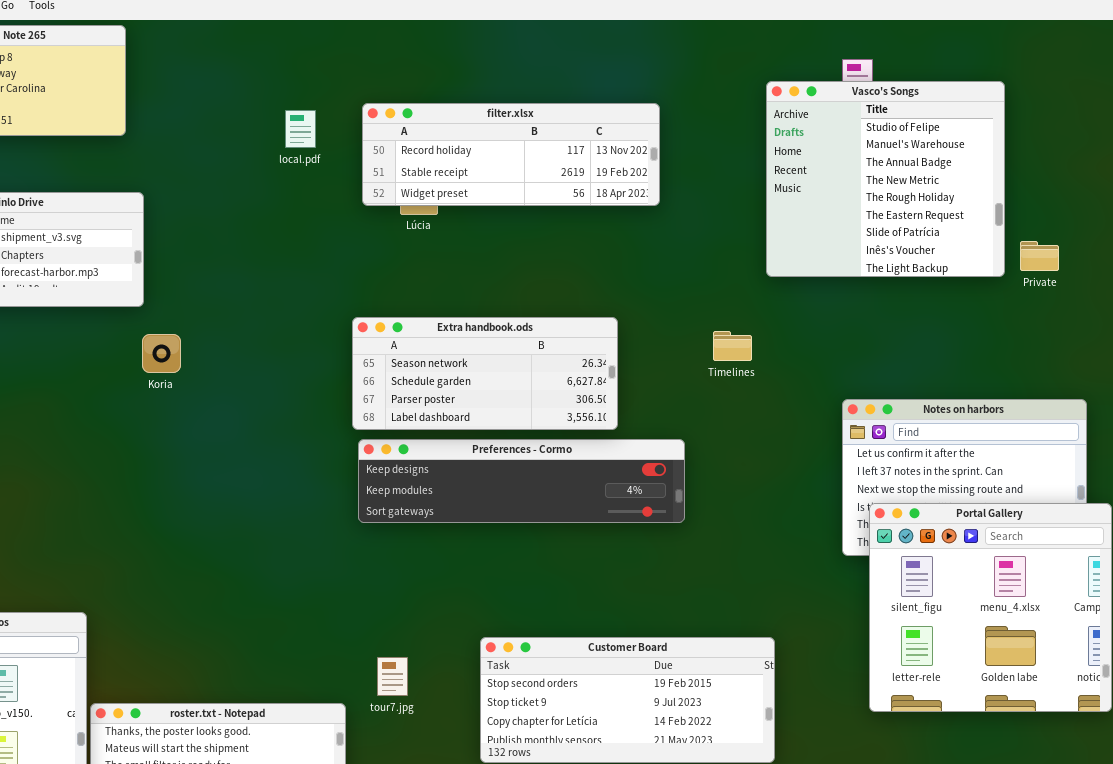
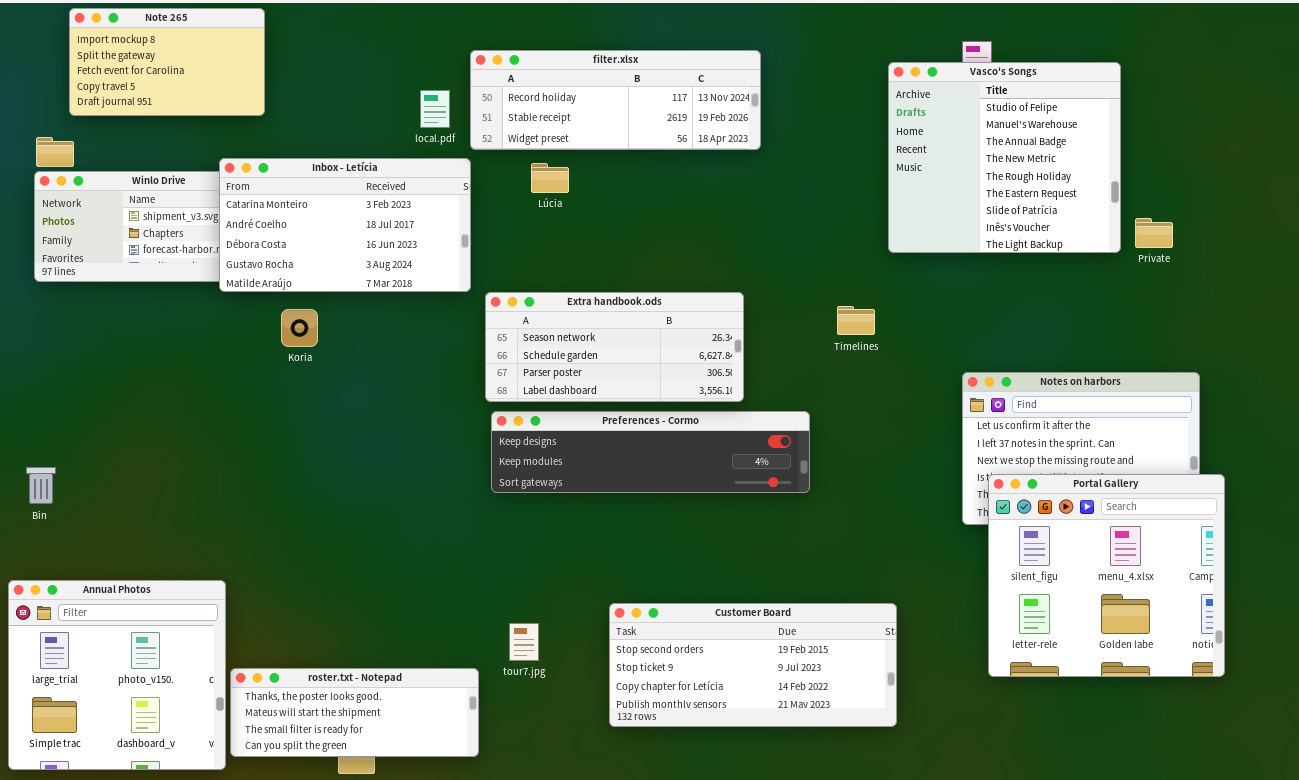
filter.xlsx: [362,103,660,206] -> [470,50,761,150], moved
Inbox - Letícia: none -> [219,158,471,292], opened

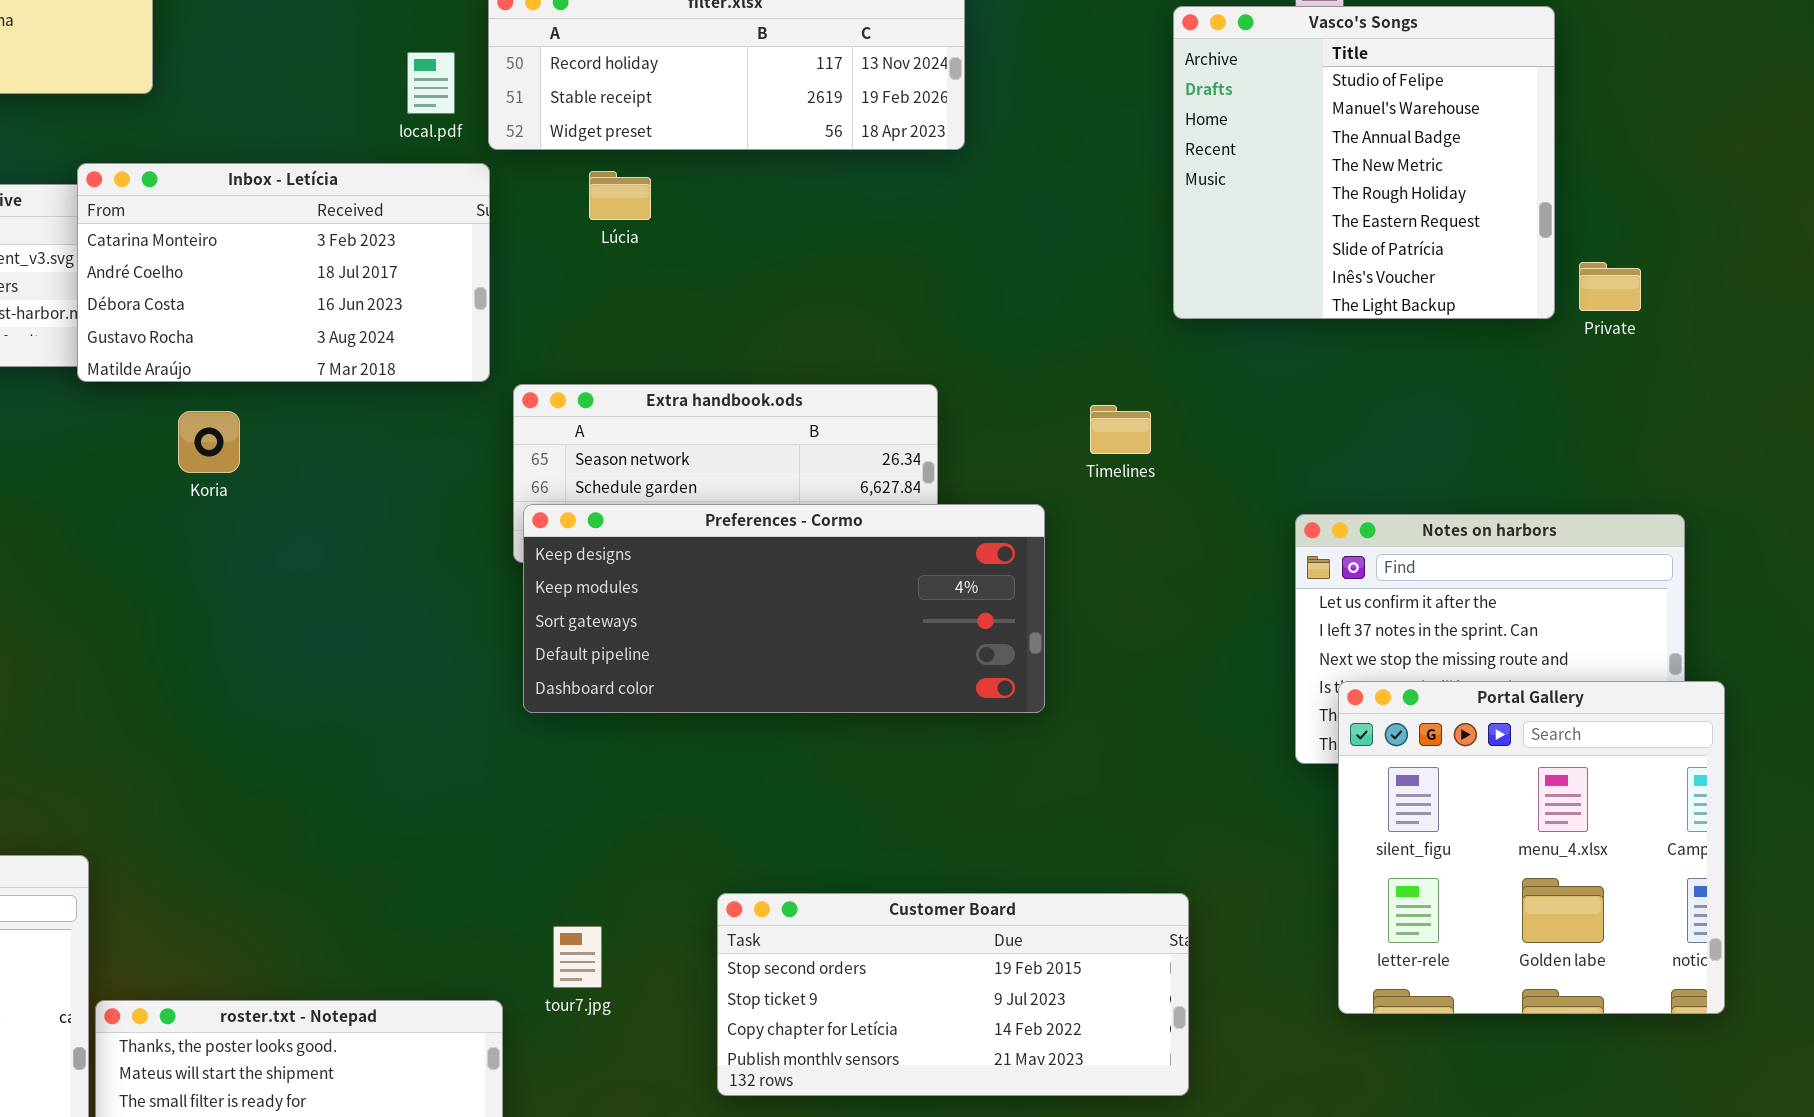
Preferences - Cormo: [491,411,810,493] -> [523,504,1045,713], resized

